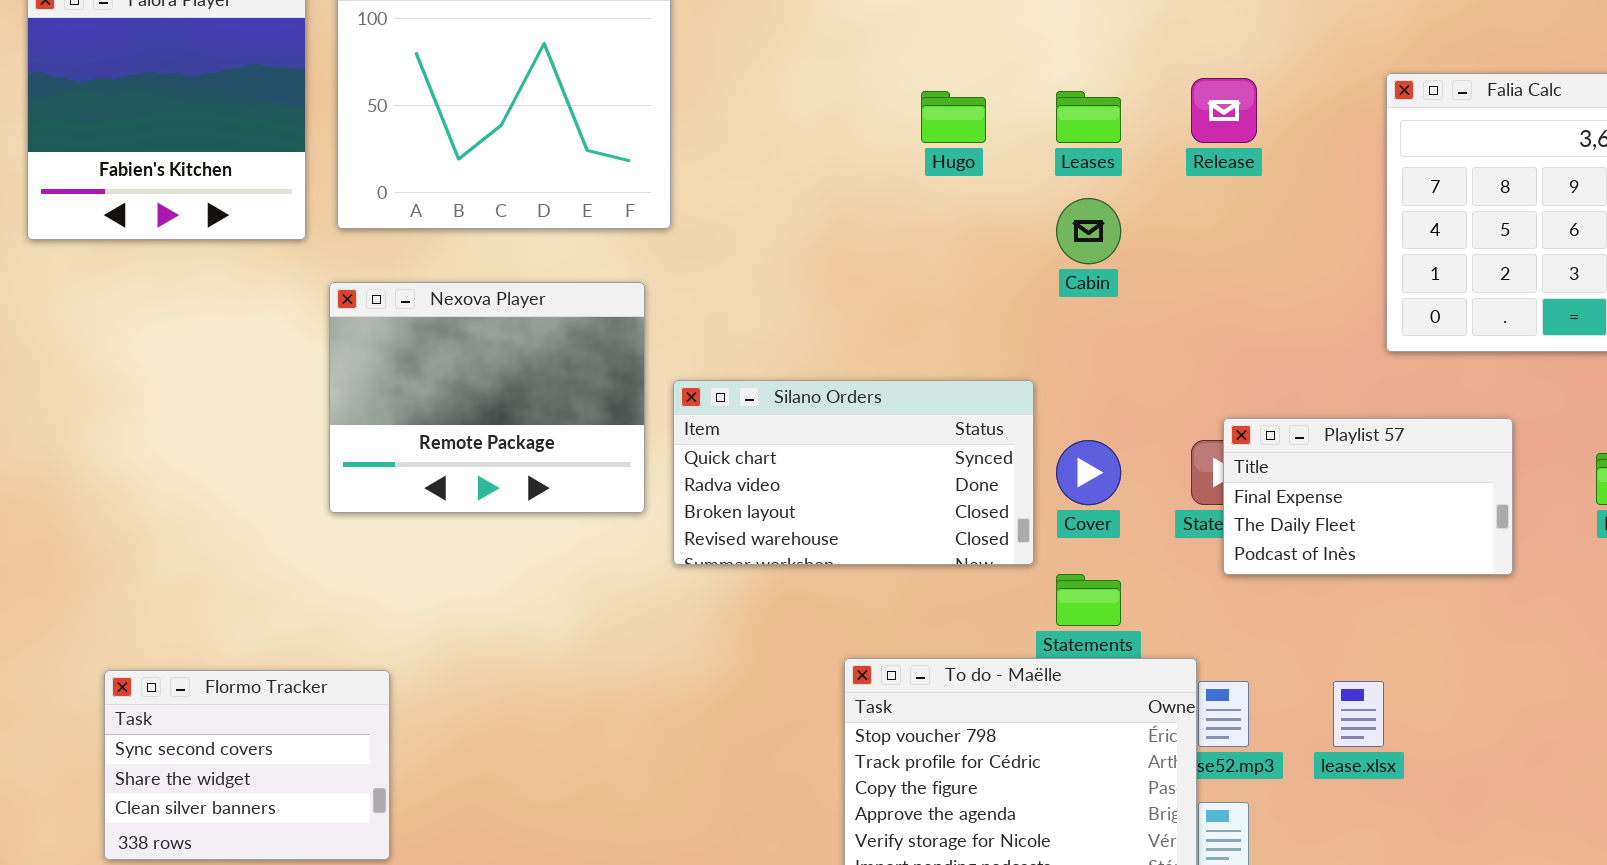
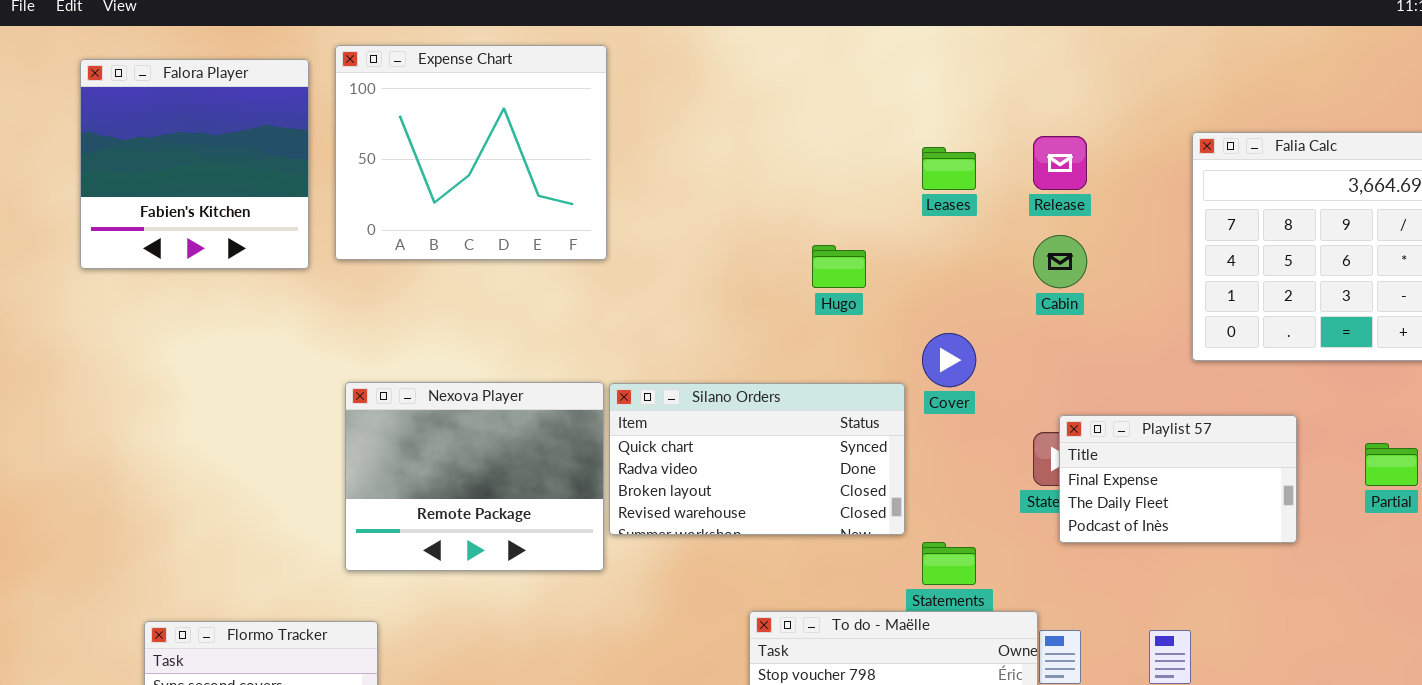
Hugo: [921,91,986,143] -> [812,245,866,288], moved
Cabin: [1056,198,1121,264] -> [1033,235,1087,288], moved
Nexova Player: [329,282,645,513] -> [345,382,604,571], moved
Cover: [1056,440,1121,505] -> [922,333,976,387], moved

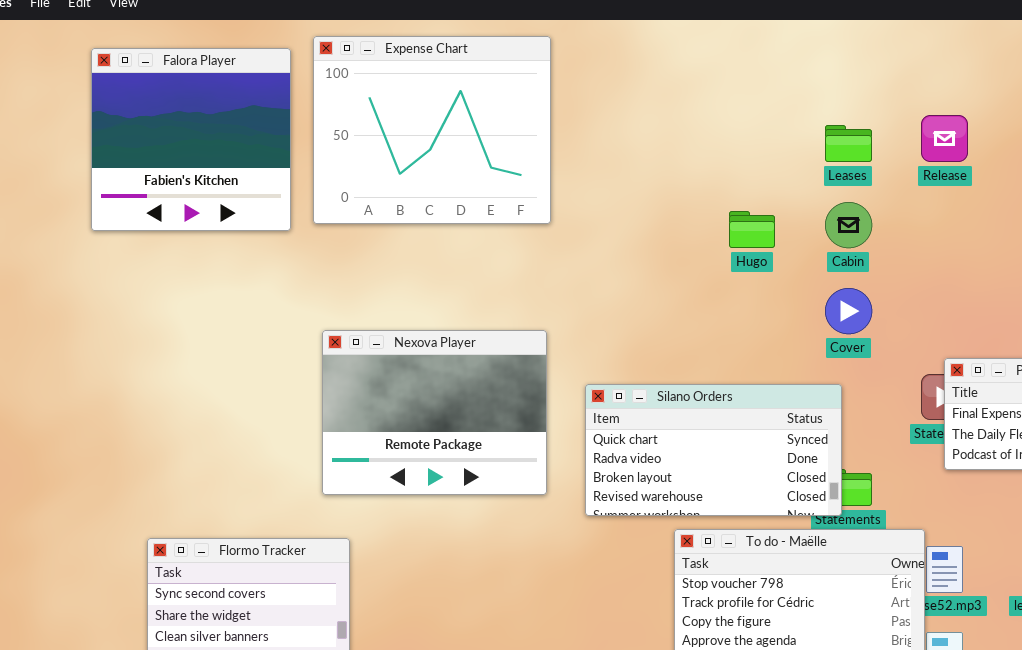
Cabin: [1033,235,1087,288] -> [825,202,872,248], moved
Silano Orders: [609,383,905,535] -> [585,384,842,516], moved

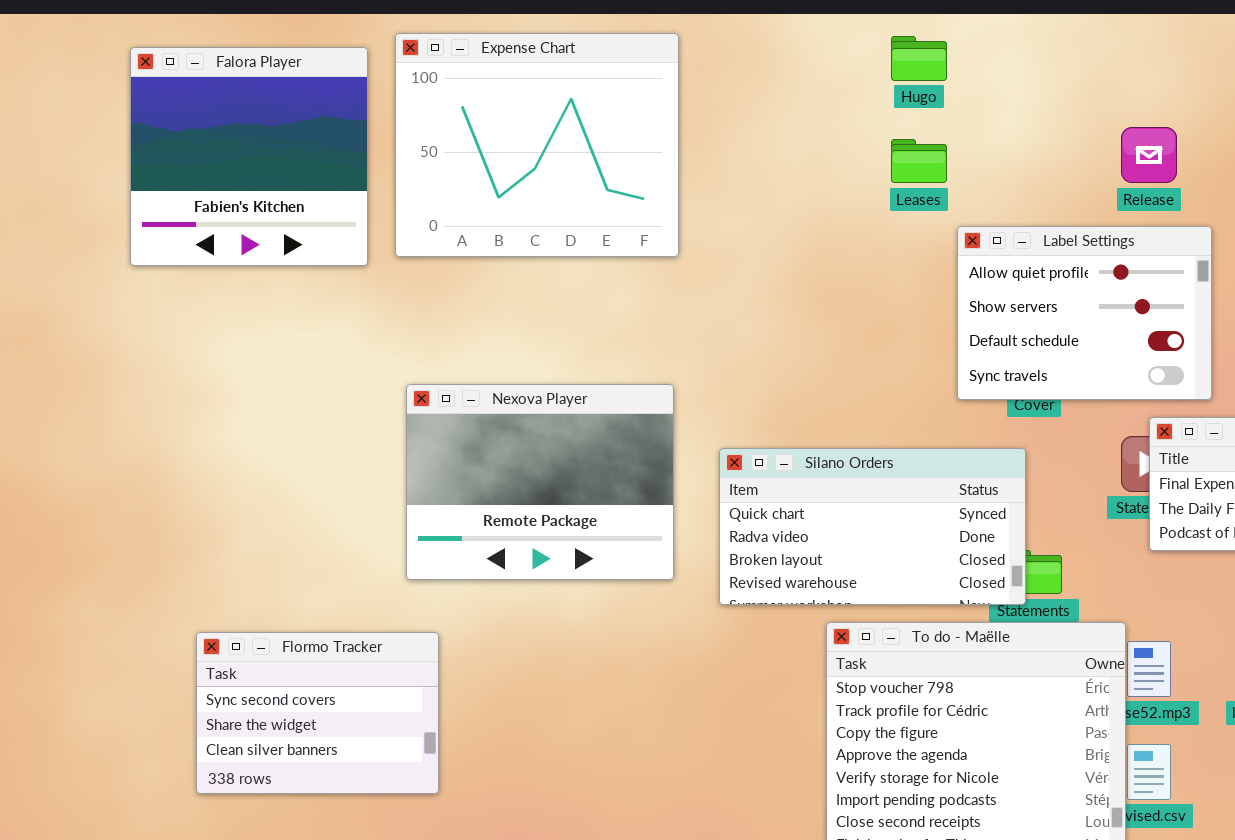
Leases: [825,125,872,162] -> [891,139,947,183], moved
Label Settings: none -> [957,226,1212,400], opened
Hugo: [729,211,775,248] -> [891,36,947,81], moved

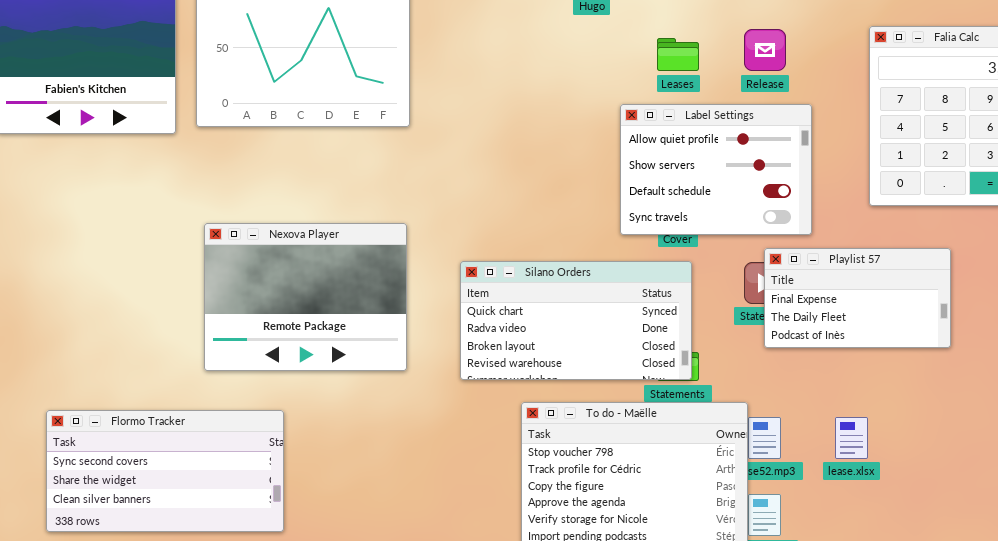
Leases: [891,139,947,183] -> [657,38,699,71], moved
Silano Orders: [719,448,1026,605] -> [460,261,692,380], moved
Flormo Tracker: [196,632,439,794] -> [46,410,284,532], resized

